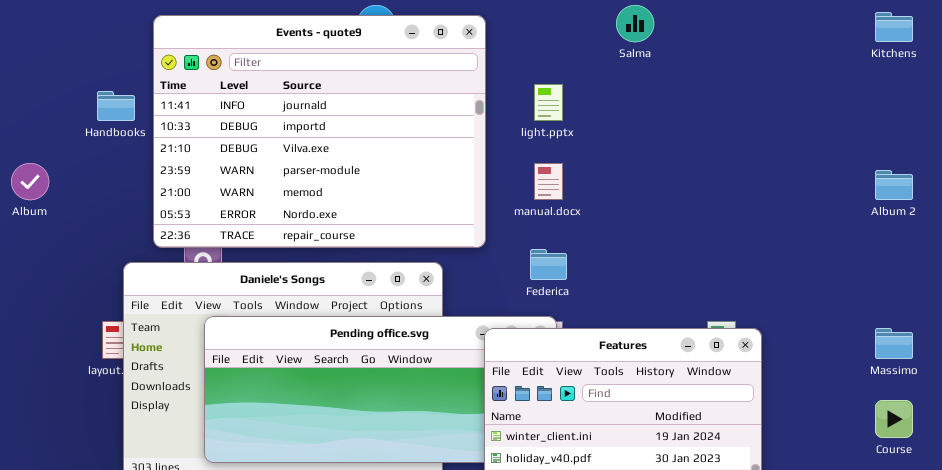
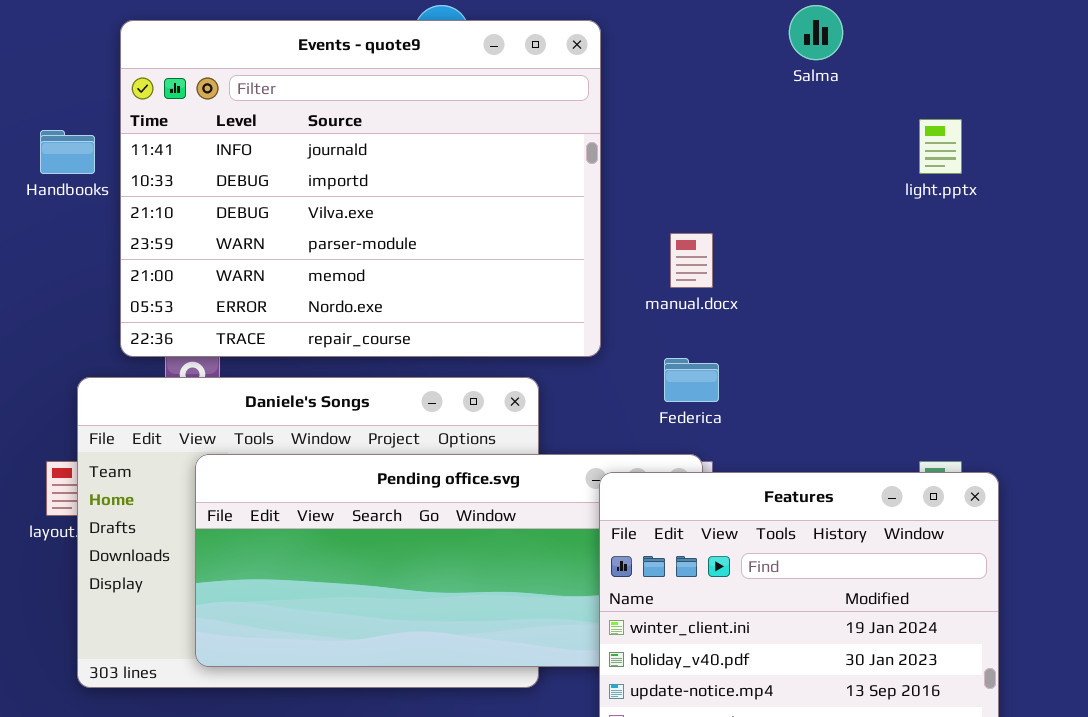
light.pptx: [534,84,563,121] -> [919,119,962,174], moved

